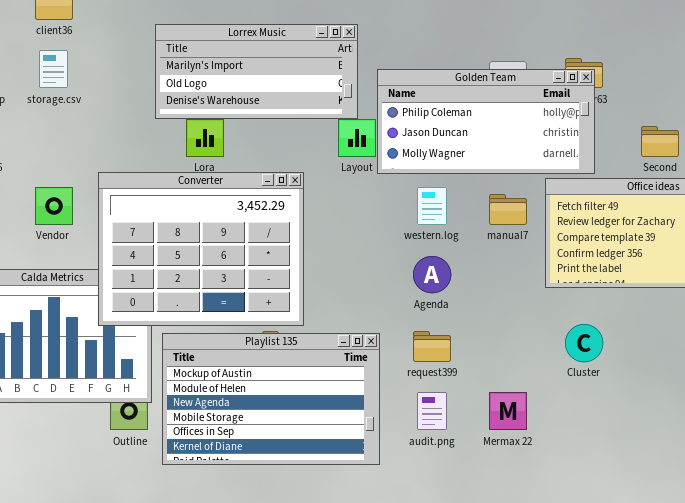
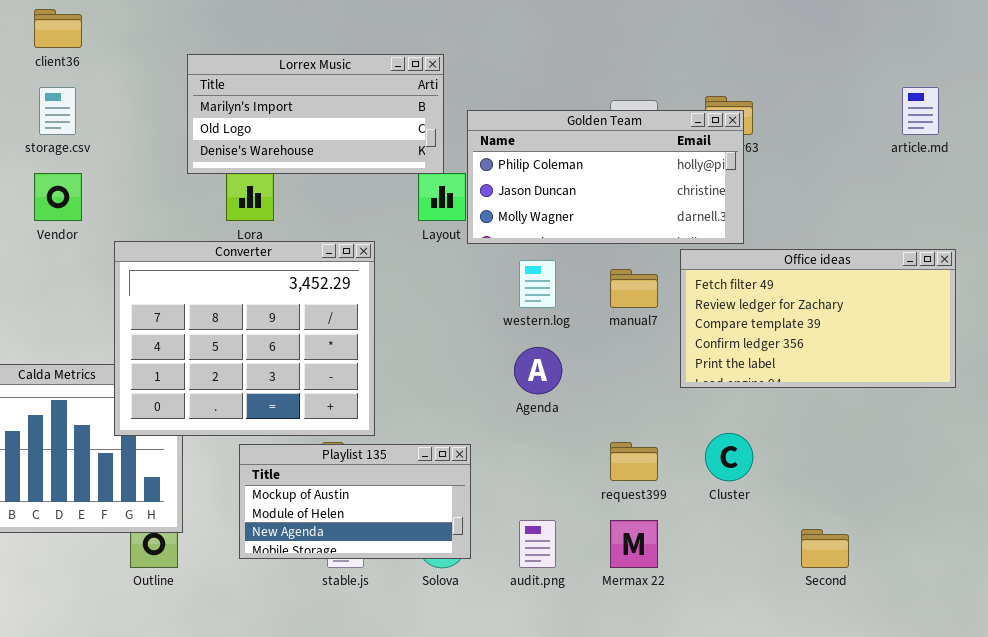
Second: [641,126,679,157] -> [801,529,849,568], moved
Vendor: [35,187,73,225] -> [34,173,82,221], moved
request399: [413,331,451,362] -> [610,442,658,481], moved
Playlist 135: [162,333,380,465] -> [239,444,471,559], resized

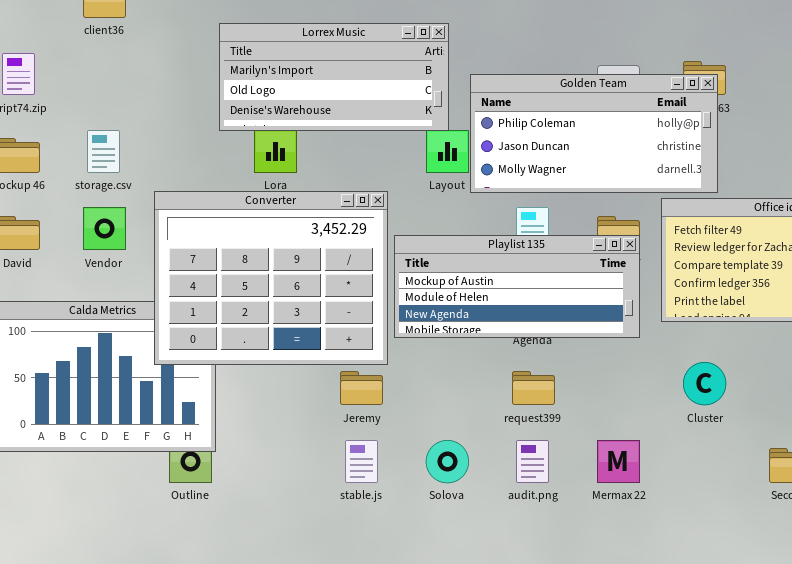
storage.csv: [39,87,76,135] -> [87,130,120,173], moved
Vendor: [34,173,82,221] -> [83,207,126,250], moved
request399: [610,442,658,481] -> [512,371,555,405], moved
Playlist 135: [239,444,471,559] -> [394,235,640,338], moved, resized

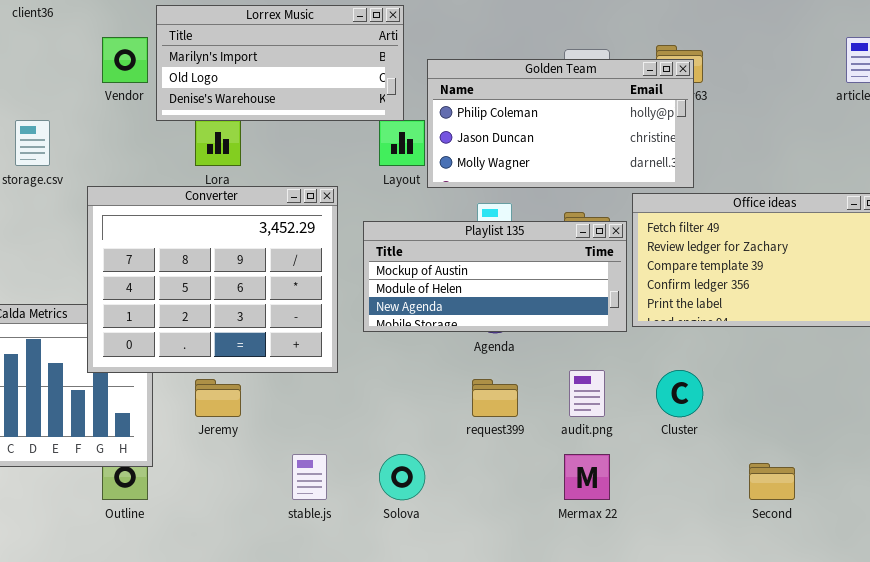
Vendor: [83,207,126,250] -> [102,37,148,83], moved
Playlist 135: [394,235,640,338] -> [363,221,627,332], moved
Jeremy: [340,371,383,405] -> [195,379,241,417], moved
audit.png: [516,440,549,483] -> [569,370,605,417], moved

